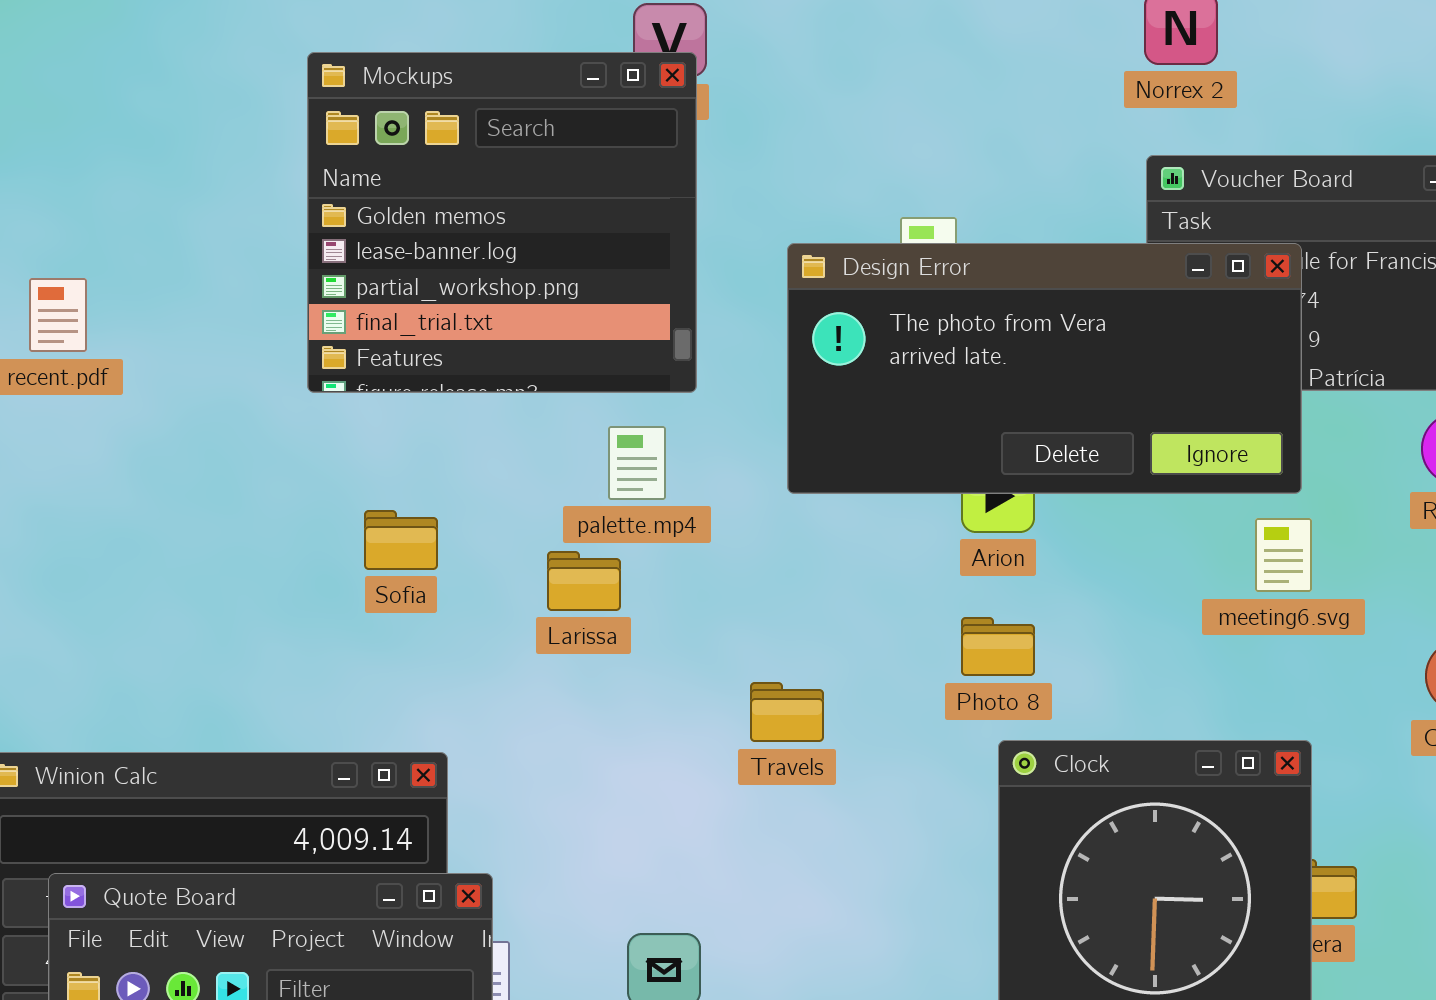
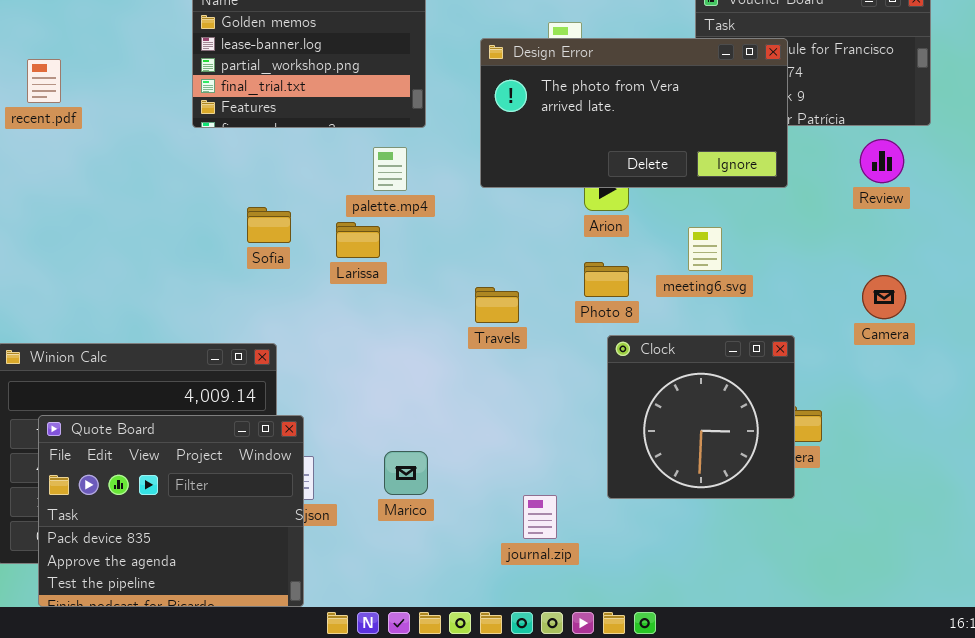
Sofia: [364,510,438,570] -> [247,207,291,243], moved
meeting6.svg: [1255,518,1312,592] -> [688,227,722,271], moved
Travels: [750,682,824,742] -> [475,287,519,323], moved

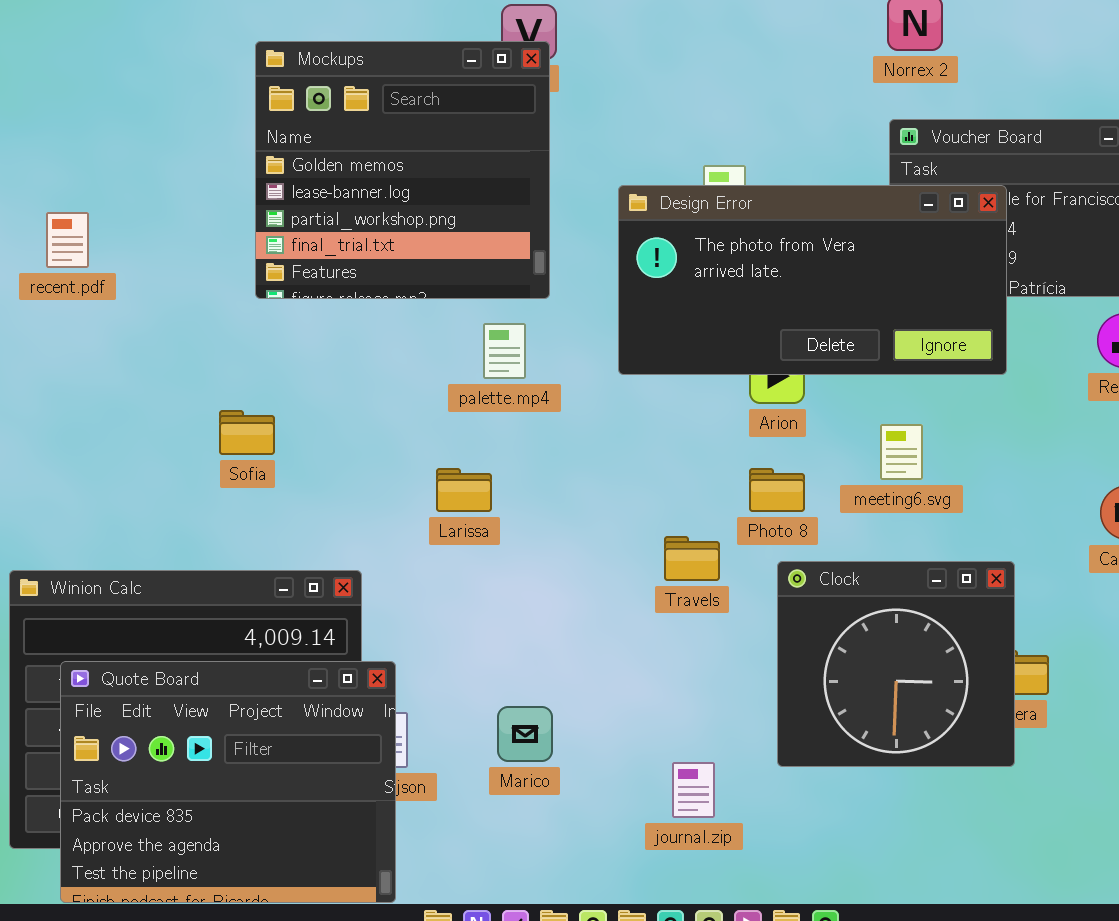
Sofia: [247,207,291,243] -> [219,410,275,455], moved
Larissa: [336,222,380,258] -> [436,468,492,512], moved
Travels: [475,287,519,323] -> [664,536,720,581], moved

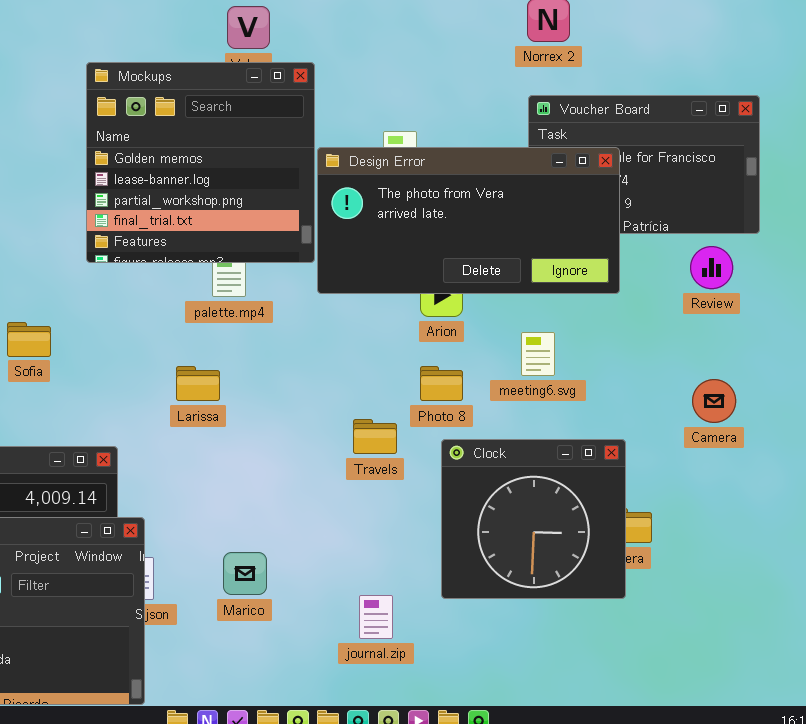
Mockups: [255,41,550,299] -> [86,62,315,263], moved

